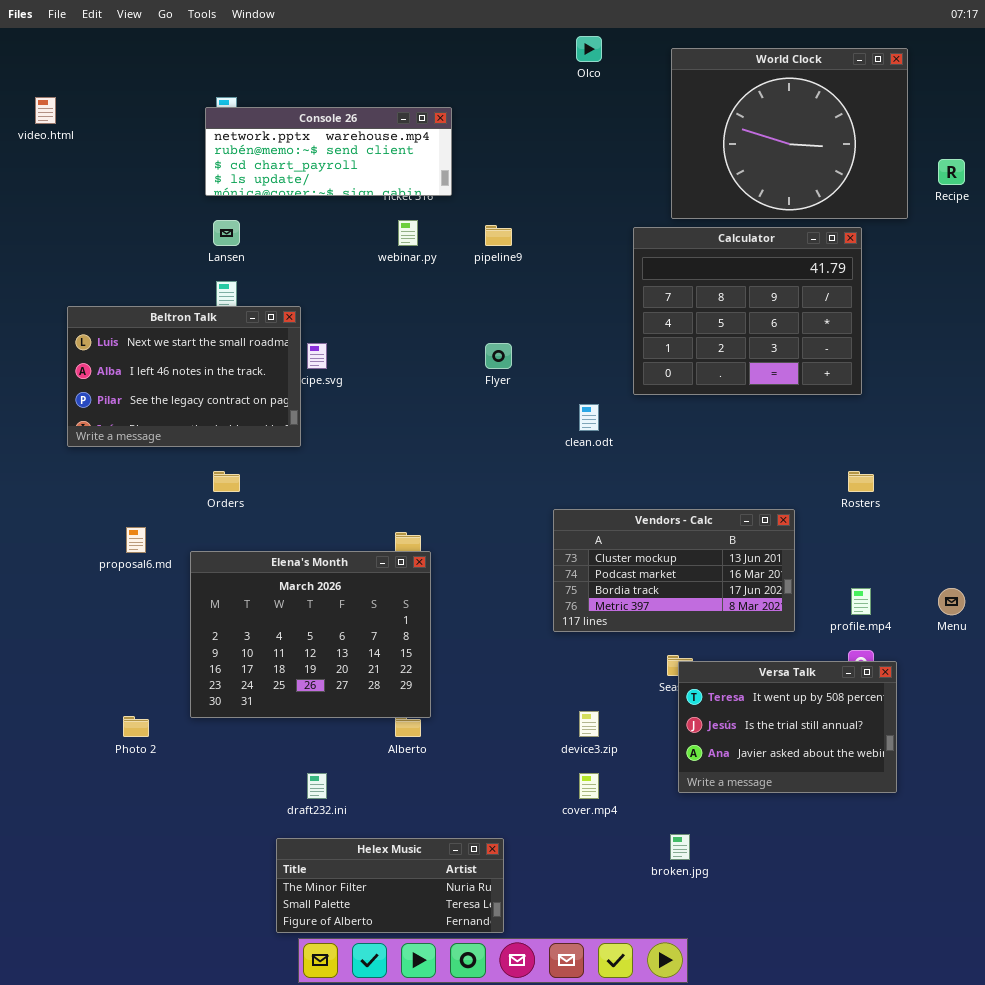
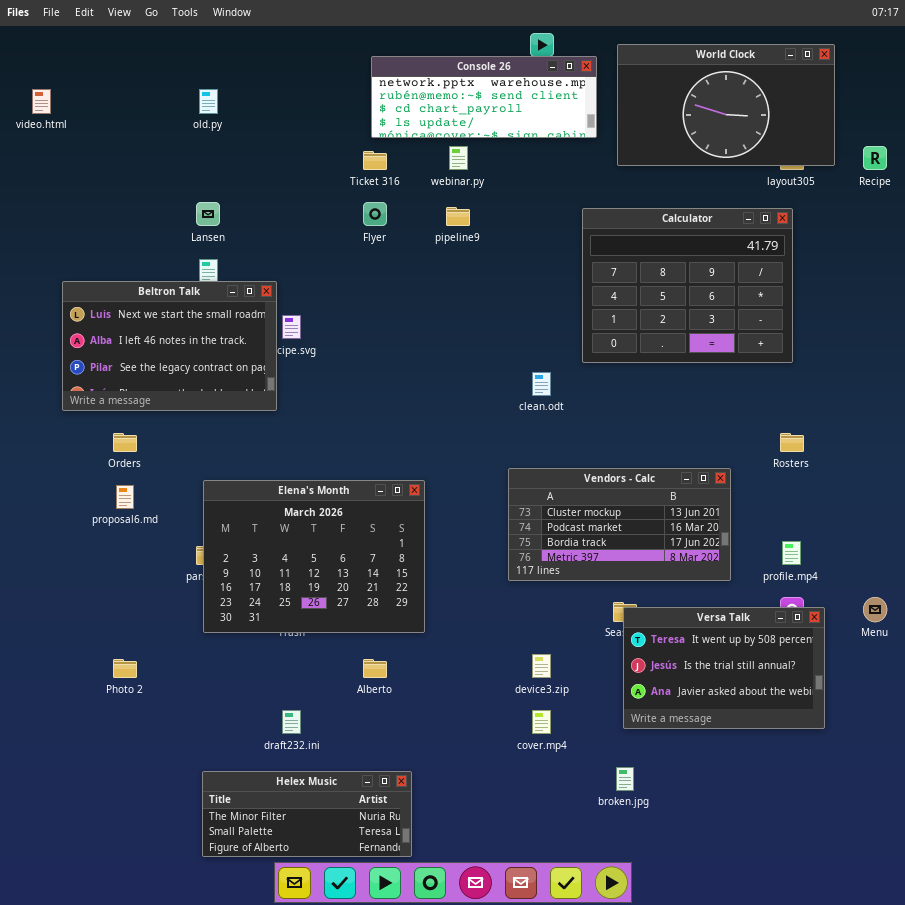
World Clock: [671,48,908,219] -> [617,44,835,166], resized
Console 26: [205,107,452,196] -> [371,56,597,138], moved
webinar.py: [398,220,418,246] -> [449,146,468,170], moved
Flyer: [485,343,512,369] -> [363,202,387,226], moved
Orders: [213,471,240,492] -> [113,433,137,452], moved
Elena's Month: [190,551,431,718] -> [203,480,425,633], moved
Menu: [938,588,965,615] -> [863,597,887,622], moved
Helex Music: [276,838,504,933] -> [202,771,412,857], moved

